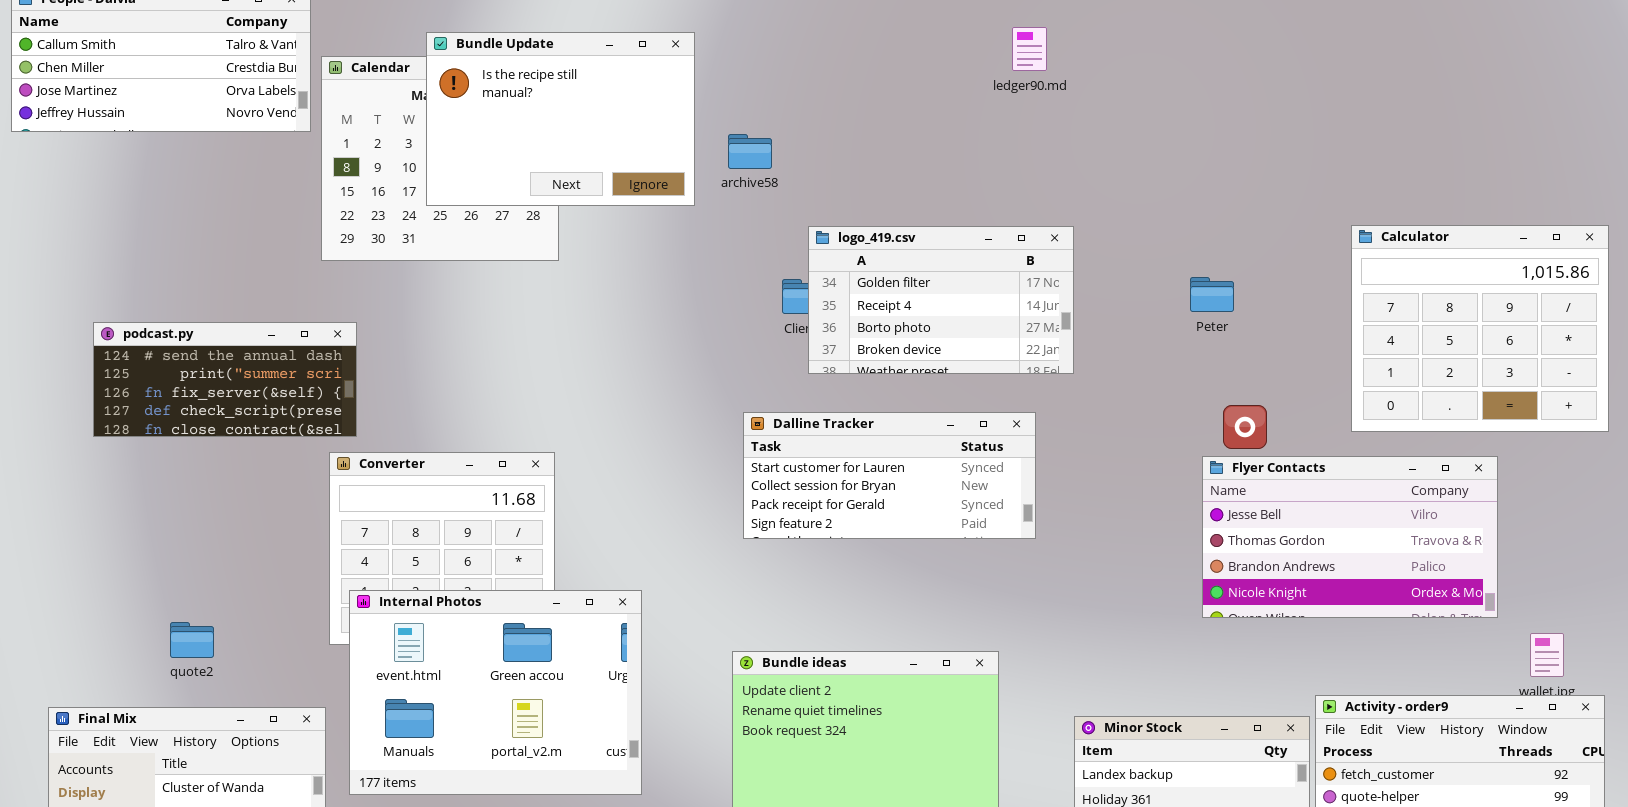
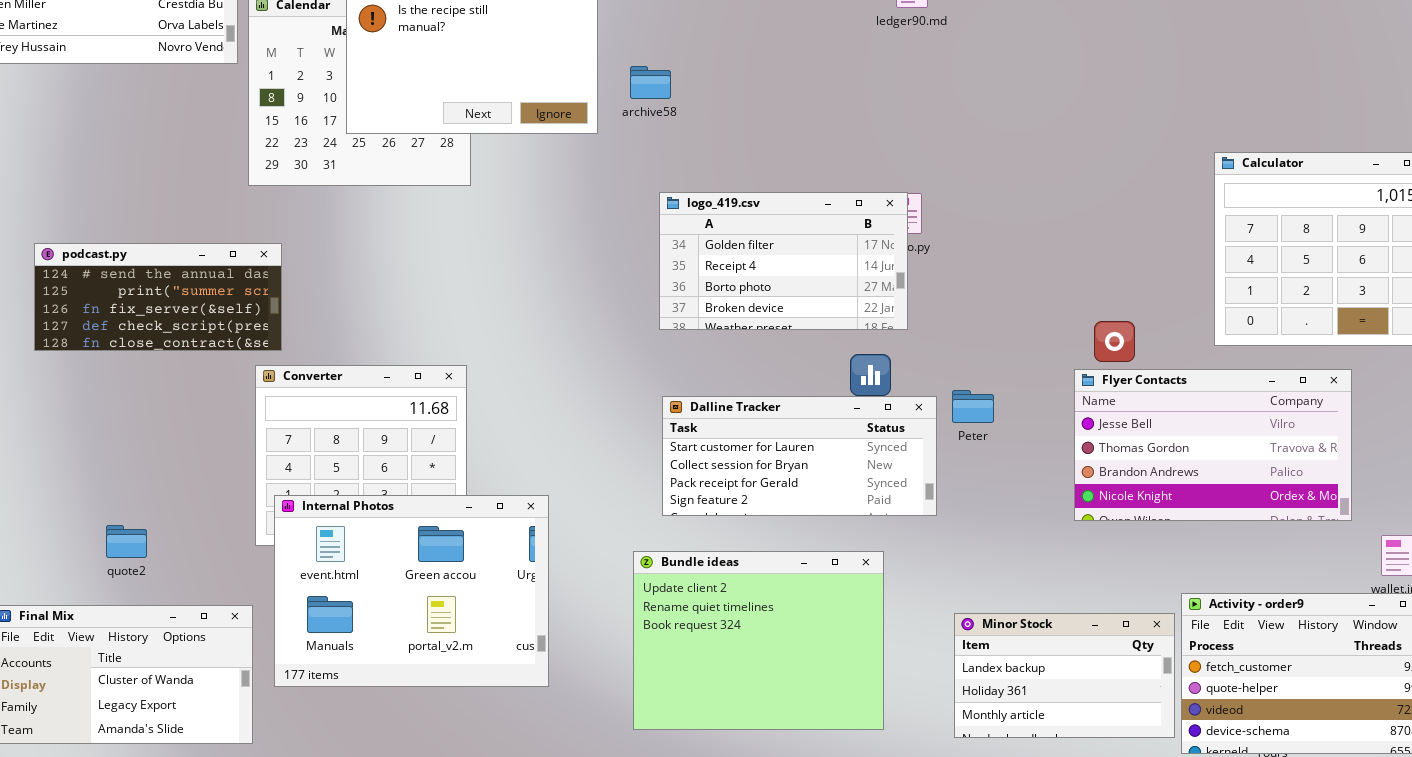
logo_419.csv: [808,226,1074,374] -> [659,192,908,330], moved
Peter: [1190,277,1234,312] -> [952,390,994,423], moved
Dalline Tracker: [743,412,1036,539] -> [662,396,937,516], moved

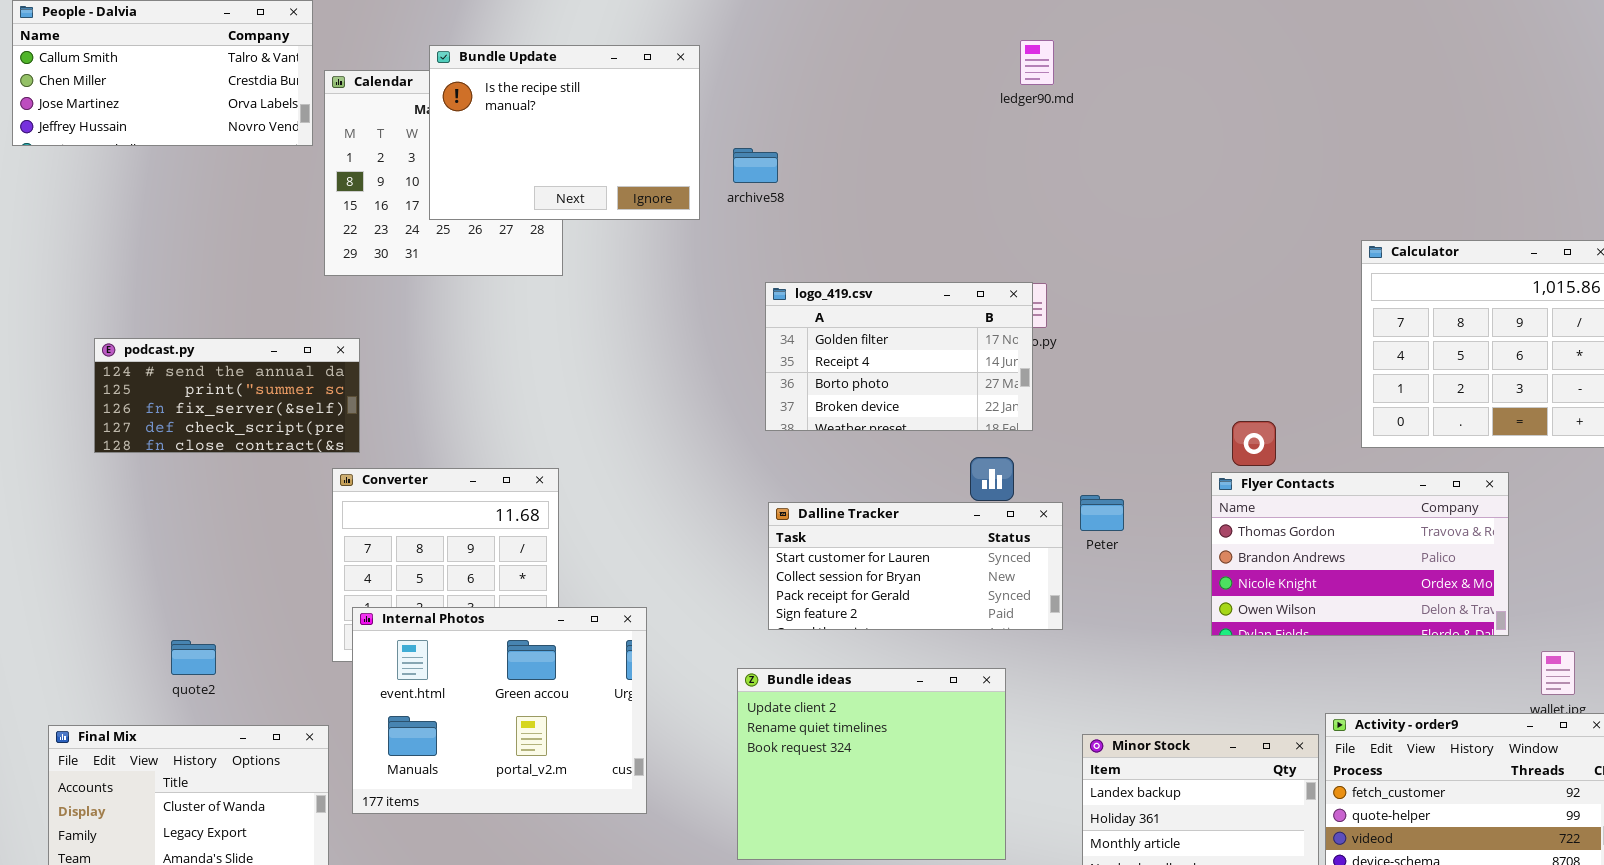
Flyer Contacts: [1074,369,1352,521] -> [1211,472,1509,636], scrolled down 1 row

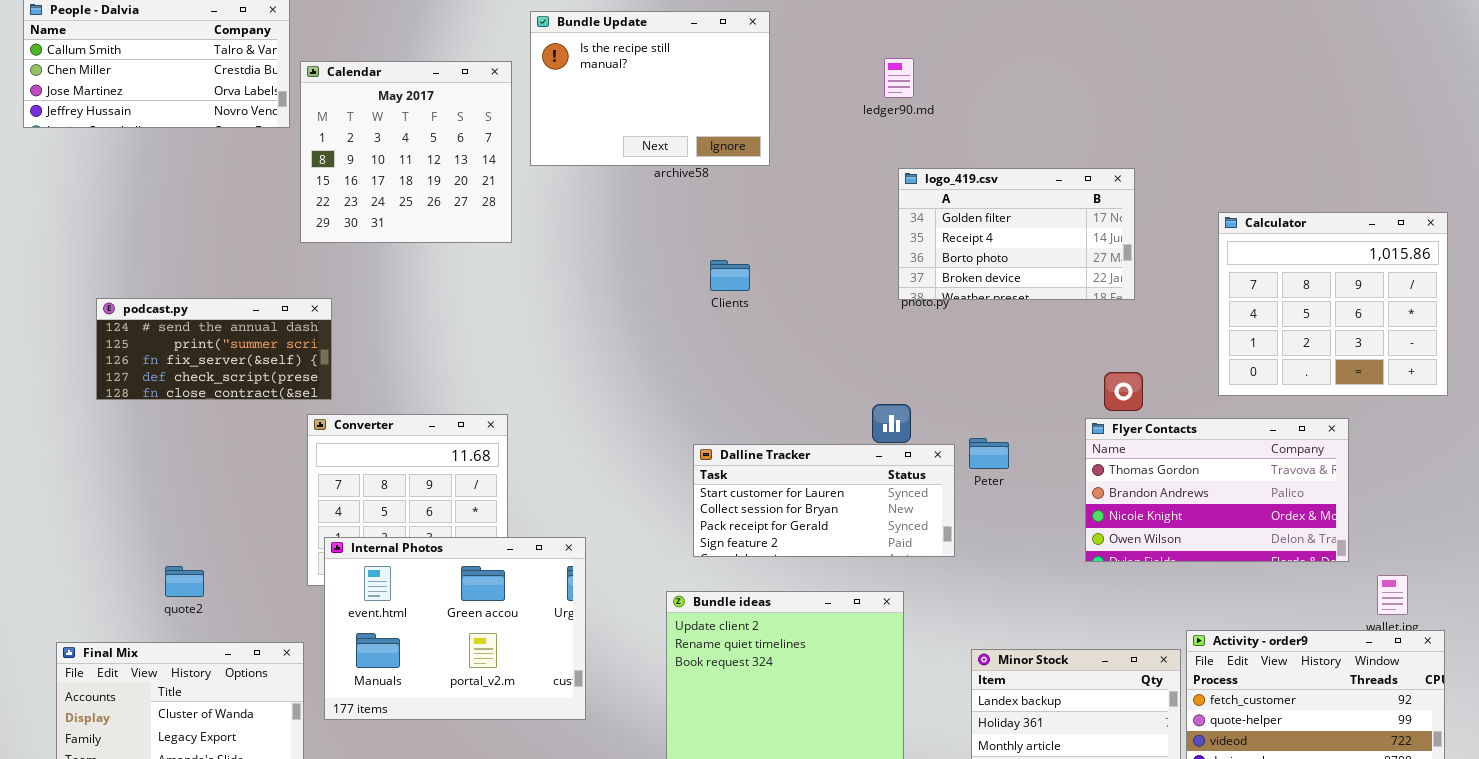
ledger90.md: [1020,40,1054,85] -> [884,58,914,98], moved
Bundle Update: [429,45,700,220] -> [530,11,770,166], moved
logo_419.csv: [765,282,1033,431] -> [898,168,1135,300], moved

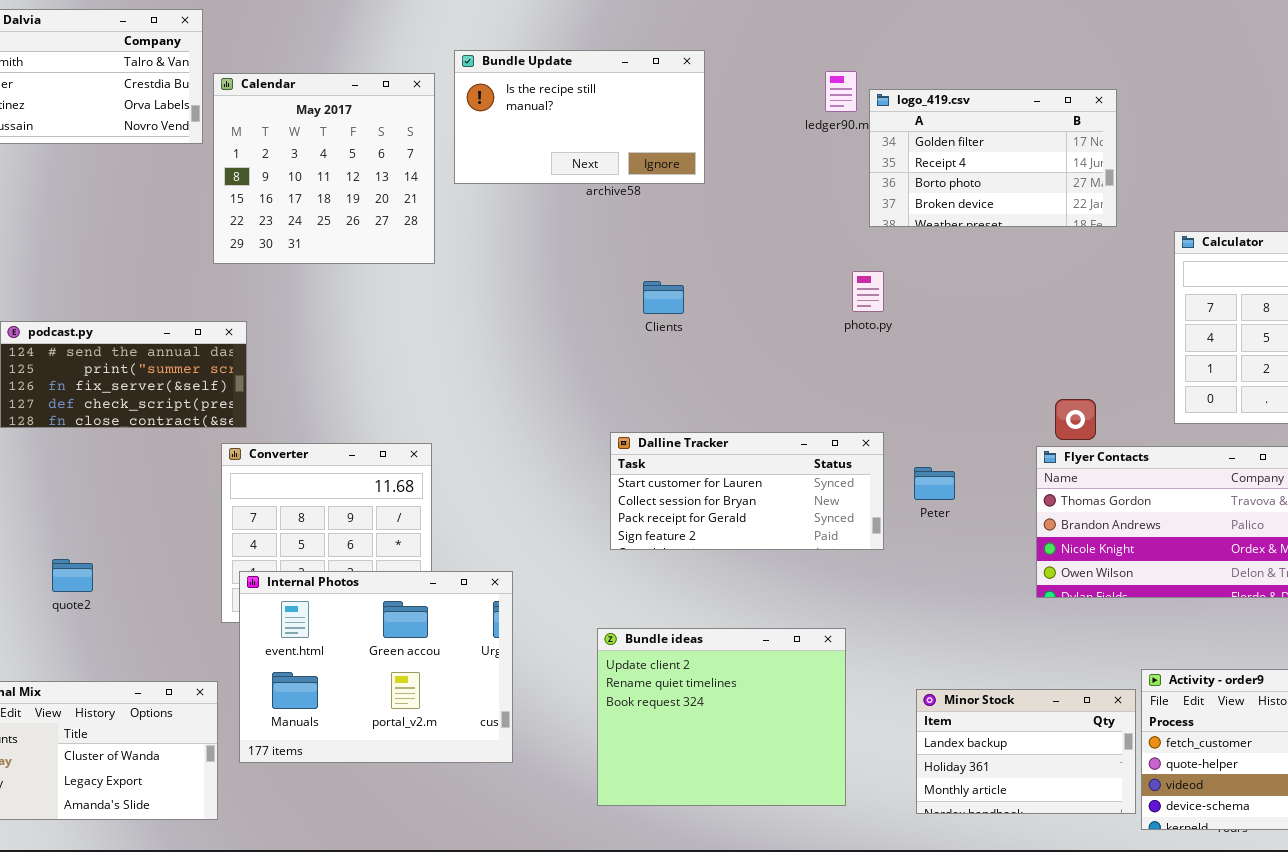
Bundle Update: [530,11,770,166] -> [454,50,705,184], resized
logo_419.csv: [898,168,1135,300] -> [869,89,1117,227], moved
Dalline Tracker: [693,444,955,557] -> [610,432,884,550], moved
quote2: [165,566,204,597] -> [52,559,93,592], moved

